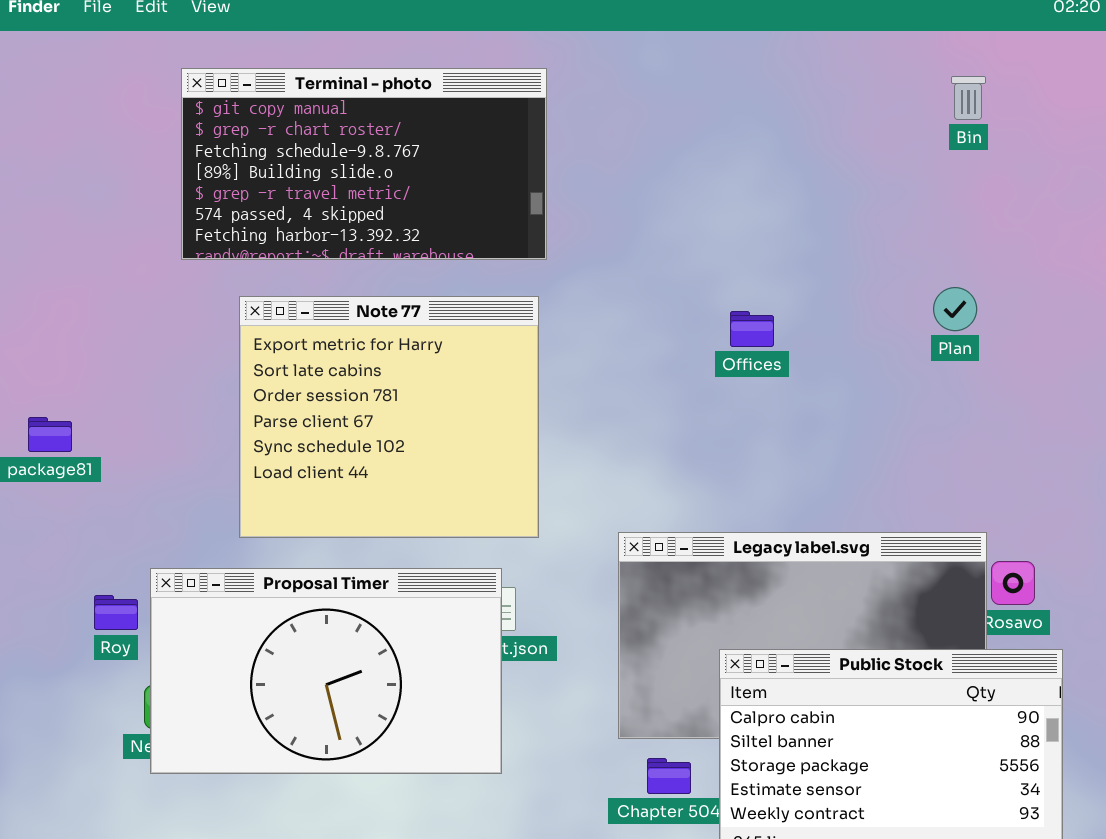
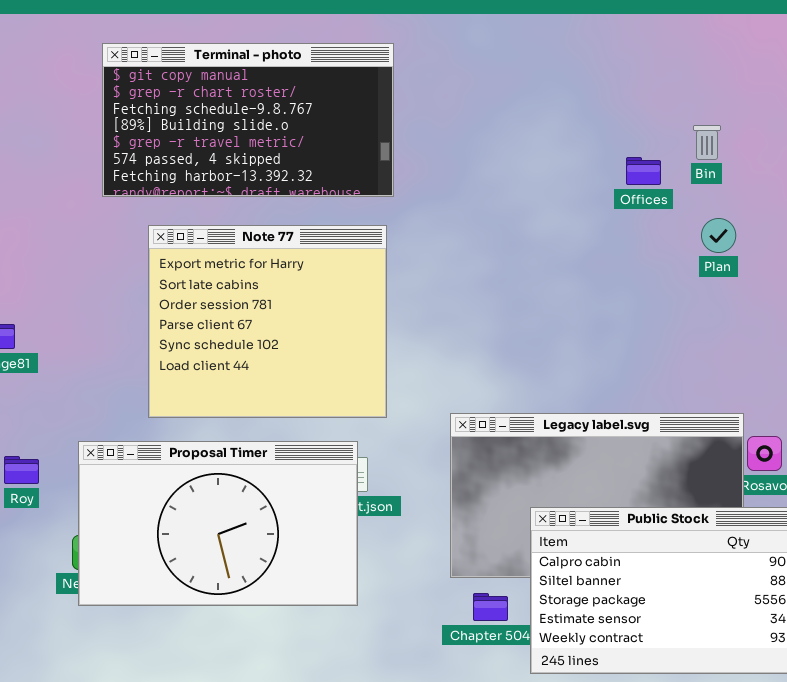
Bin: [951,76,986,120] -> [693,125,721,160], moved
Offices: [730,311,774,347] -> [626,157,661,185], moved
Roy: [94,595,138,630] -> [4,456,39,484], moved

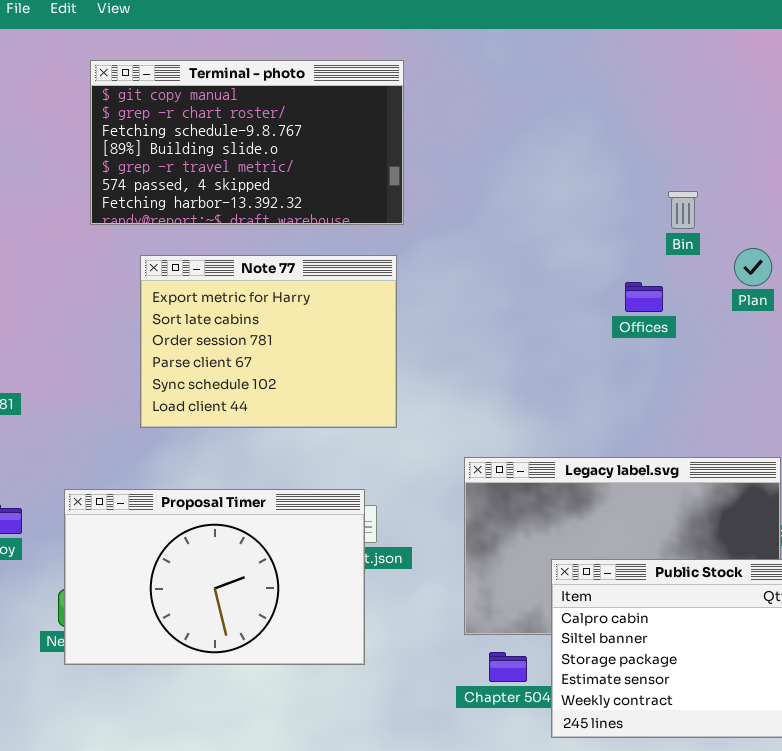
Bin: [693,125,721,160] -> [668,191,698,229], moved
Offices: [626,157,661,185] -> [625,282,663,312], moved
Note 77: [148,225,387,418] -> [140,255,397,428], resized

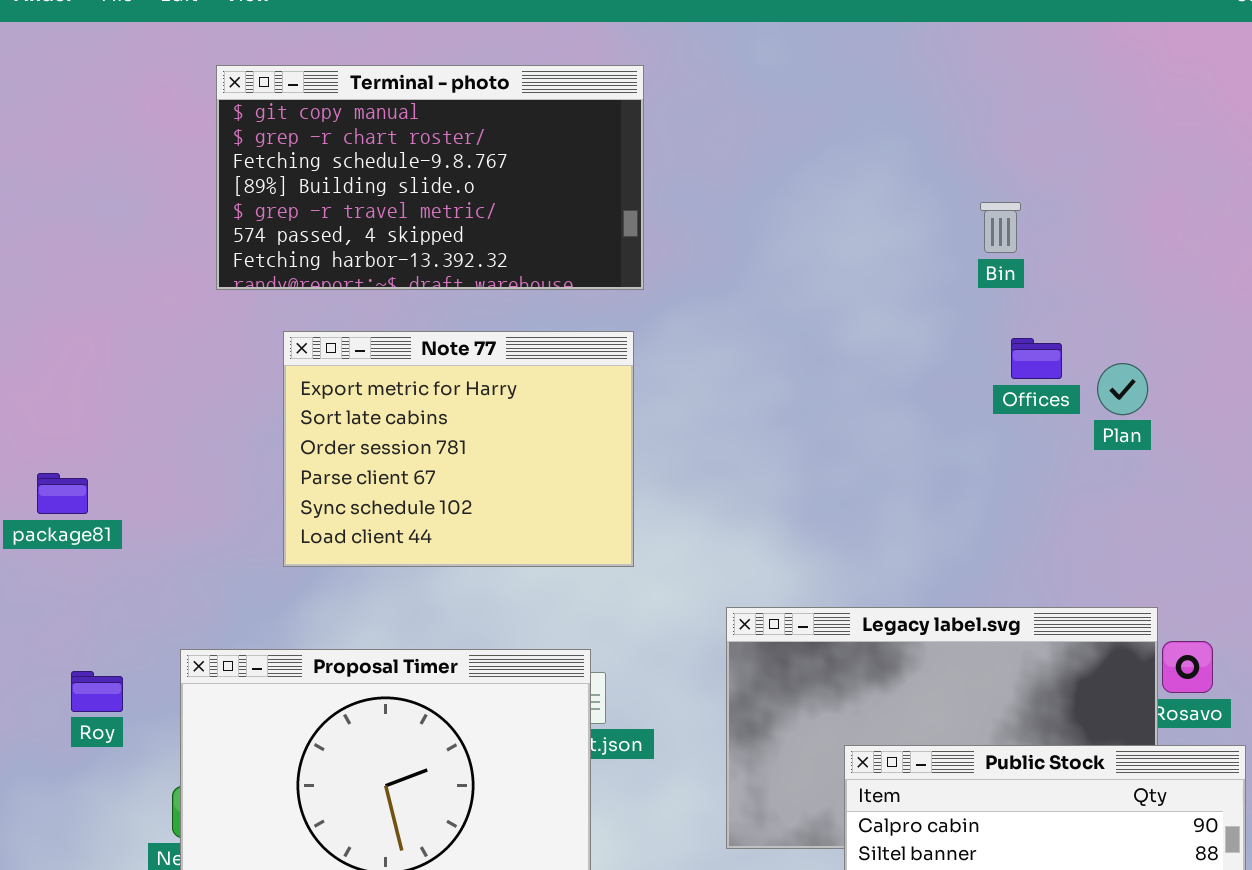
Bin: [668,191,698,229] -> [980,202,1021,253], moved
Plan: [734,248,772,286] -> [1097,363,1148,415], moved
Offices: [625,282,663,312] -> [1011,338,1062,379], moved

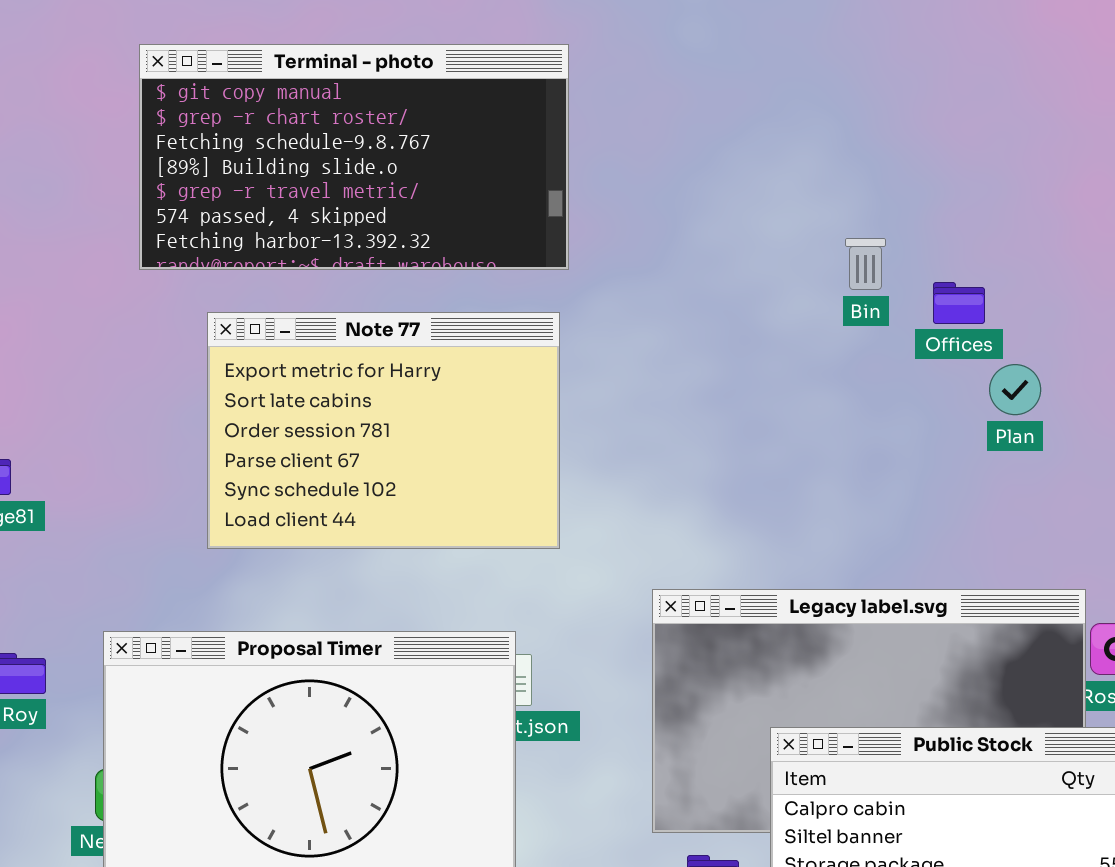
Bin: [980,202,1021,253] -> [845,238,886,290], moved
Offices: [1011,338,1062,379] -> [933,282,985,324], moved
Plan: [1097,363,1148,415] -> [989,364,1041,415], moved

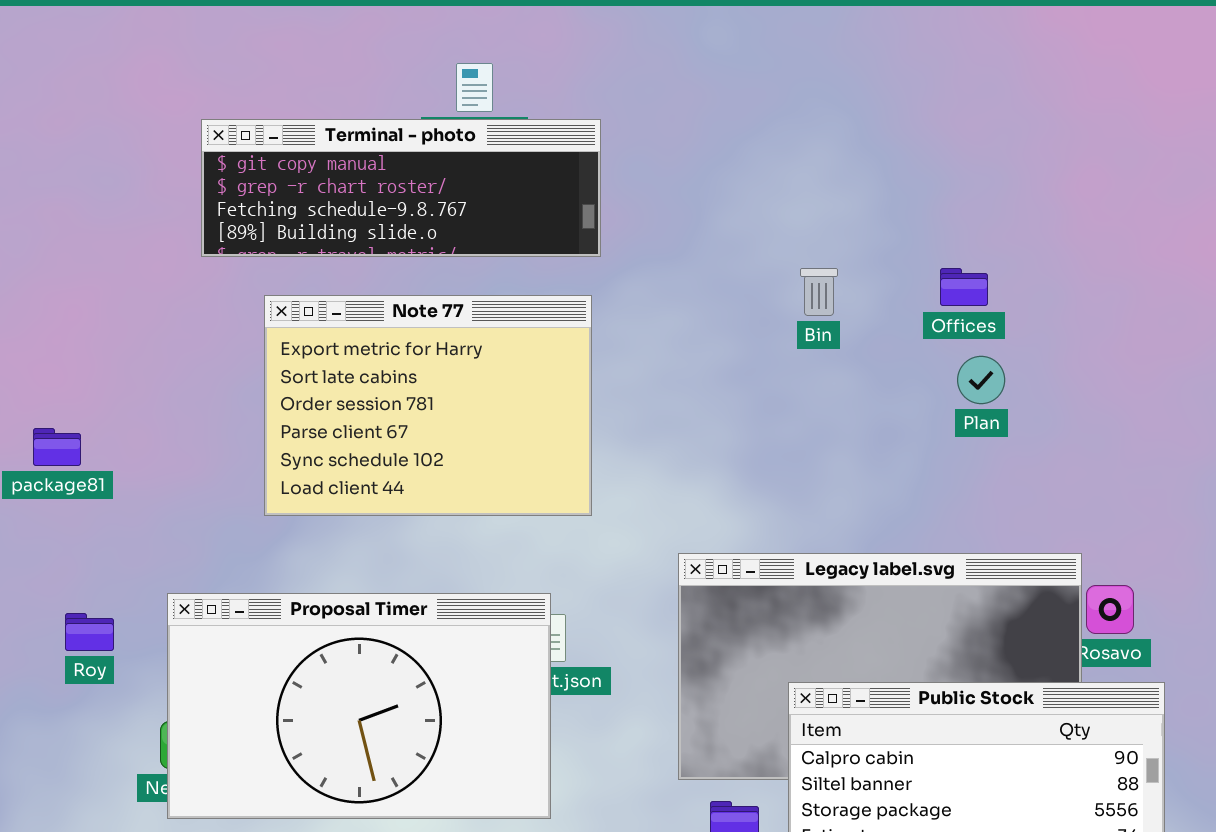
Terminal - photo: [139,44,569,270] -> [201,119,601,257], resized
Bin: [845,238,886,290] -> [800,268,838,316], moved
Plan: [989,364,1041,415] -> [957,356,1005,404], moved

